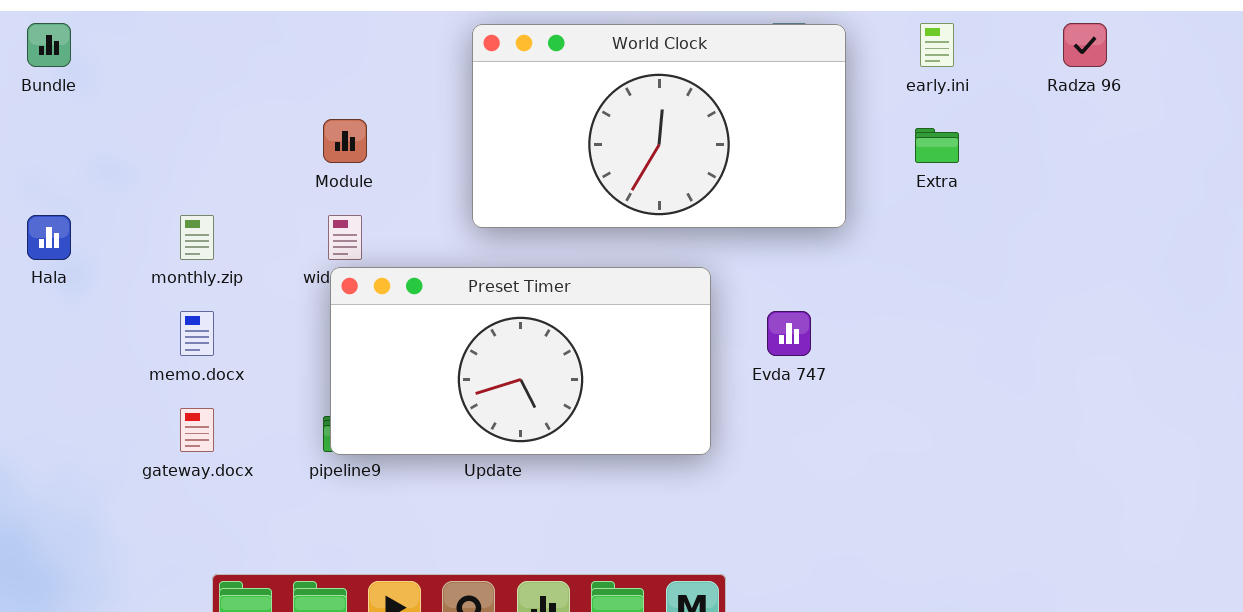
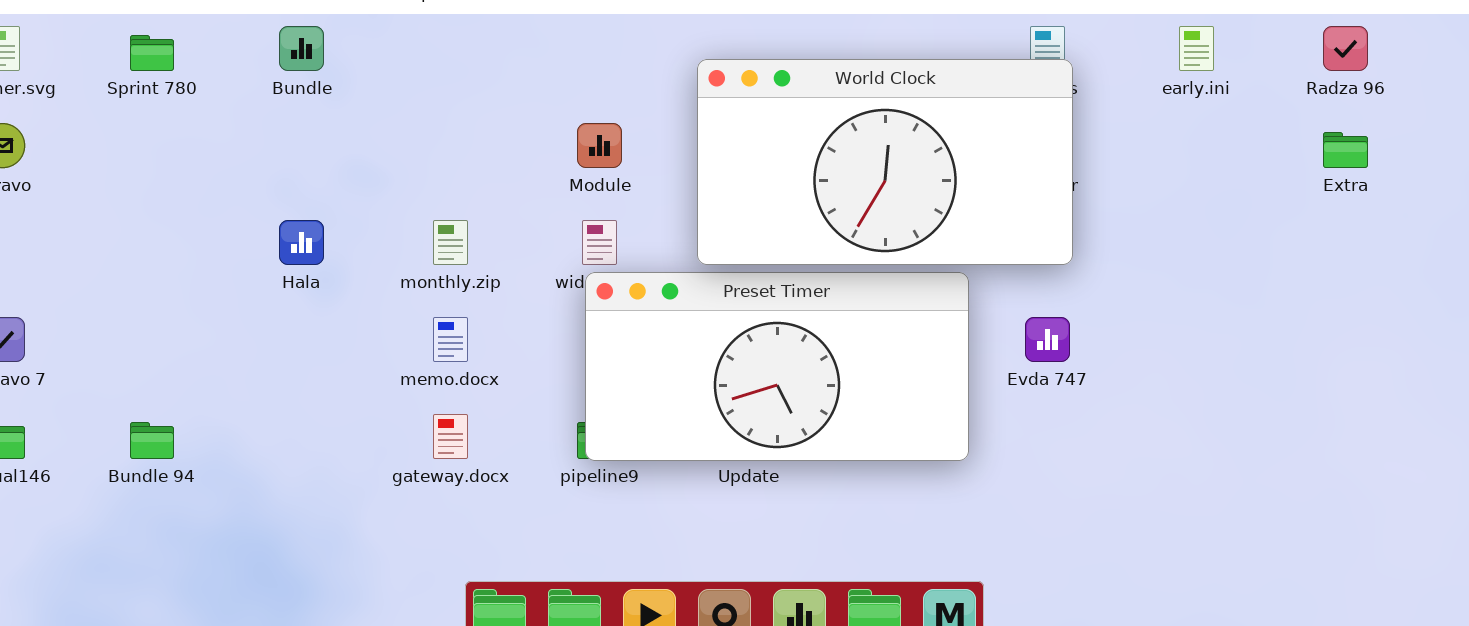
World Clock: [472,24,846,228] -> [697,59,1073,265], moved
Extra: [915,128,959,163] -> [1323,132,1368,168], moved

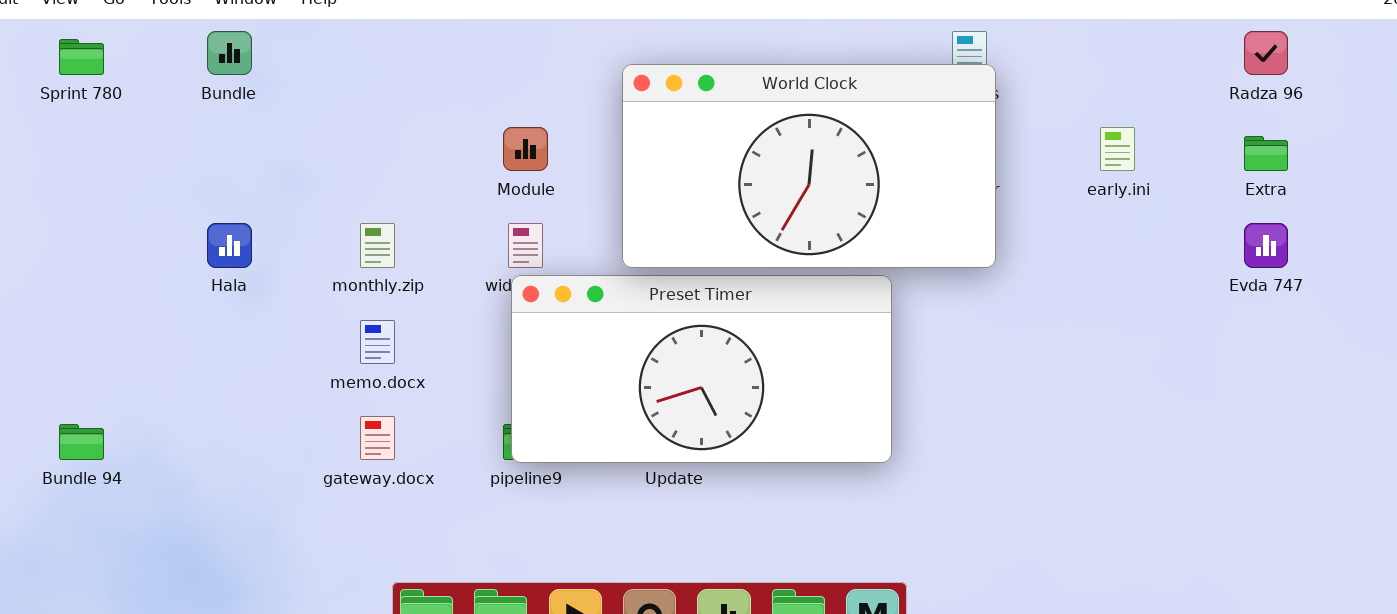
early.ini: [1179,26,1214,71] -> [1100,127,1135,171], moved
Evda 747: [1025,317,1070,362] -> [1244,223,1288,268], moved

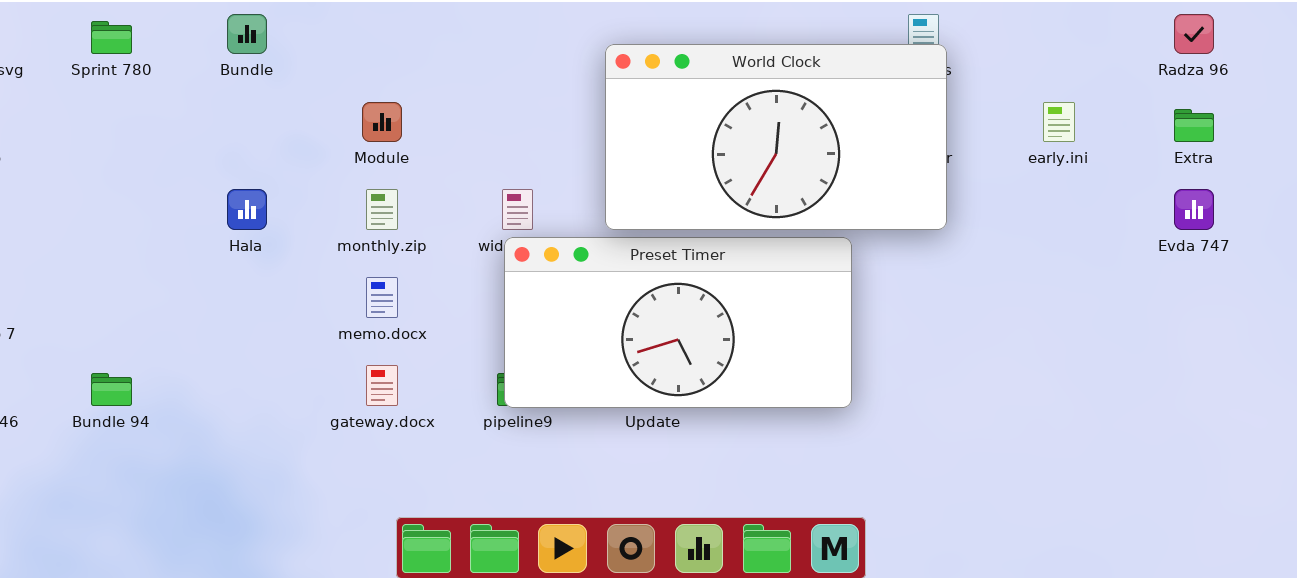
Module: [503,127,548,171] -> [362,102,402,142], moved

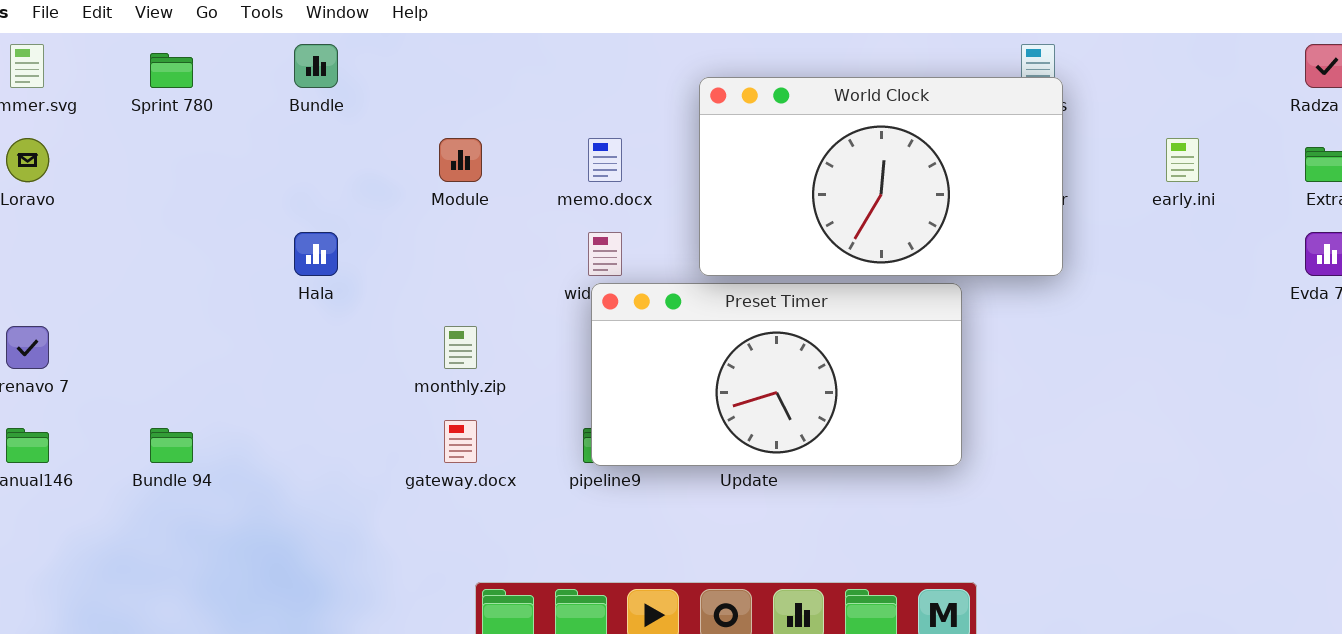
monthly.zip: [366,189,398,230] -> [444,326,477,369], moved
memo.docx: [366,277,398,318] -> [588,138,622,182], moved

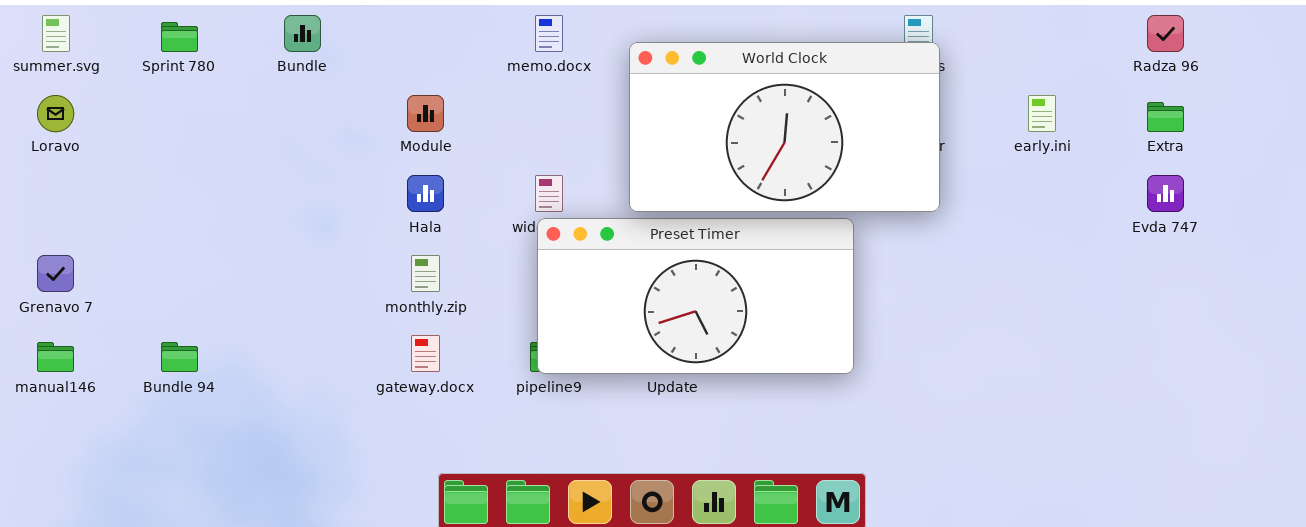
memo.docx: [588,138,622,182] -> [535,15,563,52], moved
Hala: [294,232,338,276] -> [407,175,444,212], moved

